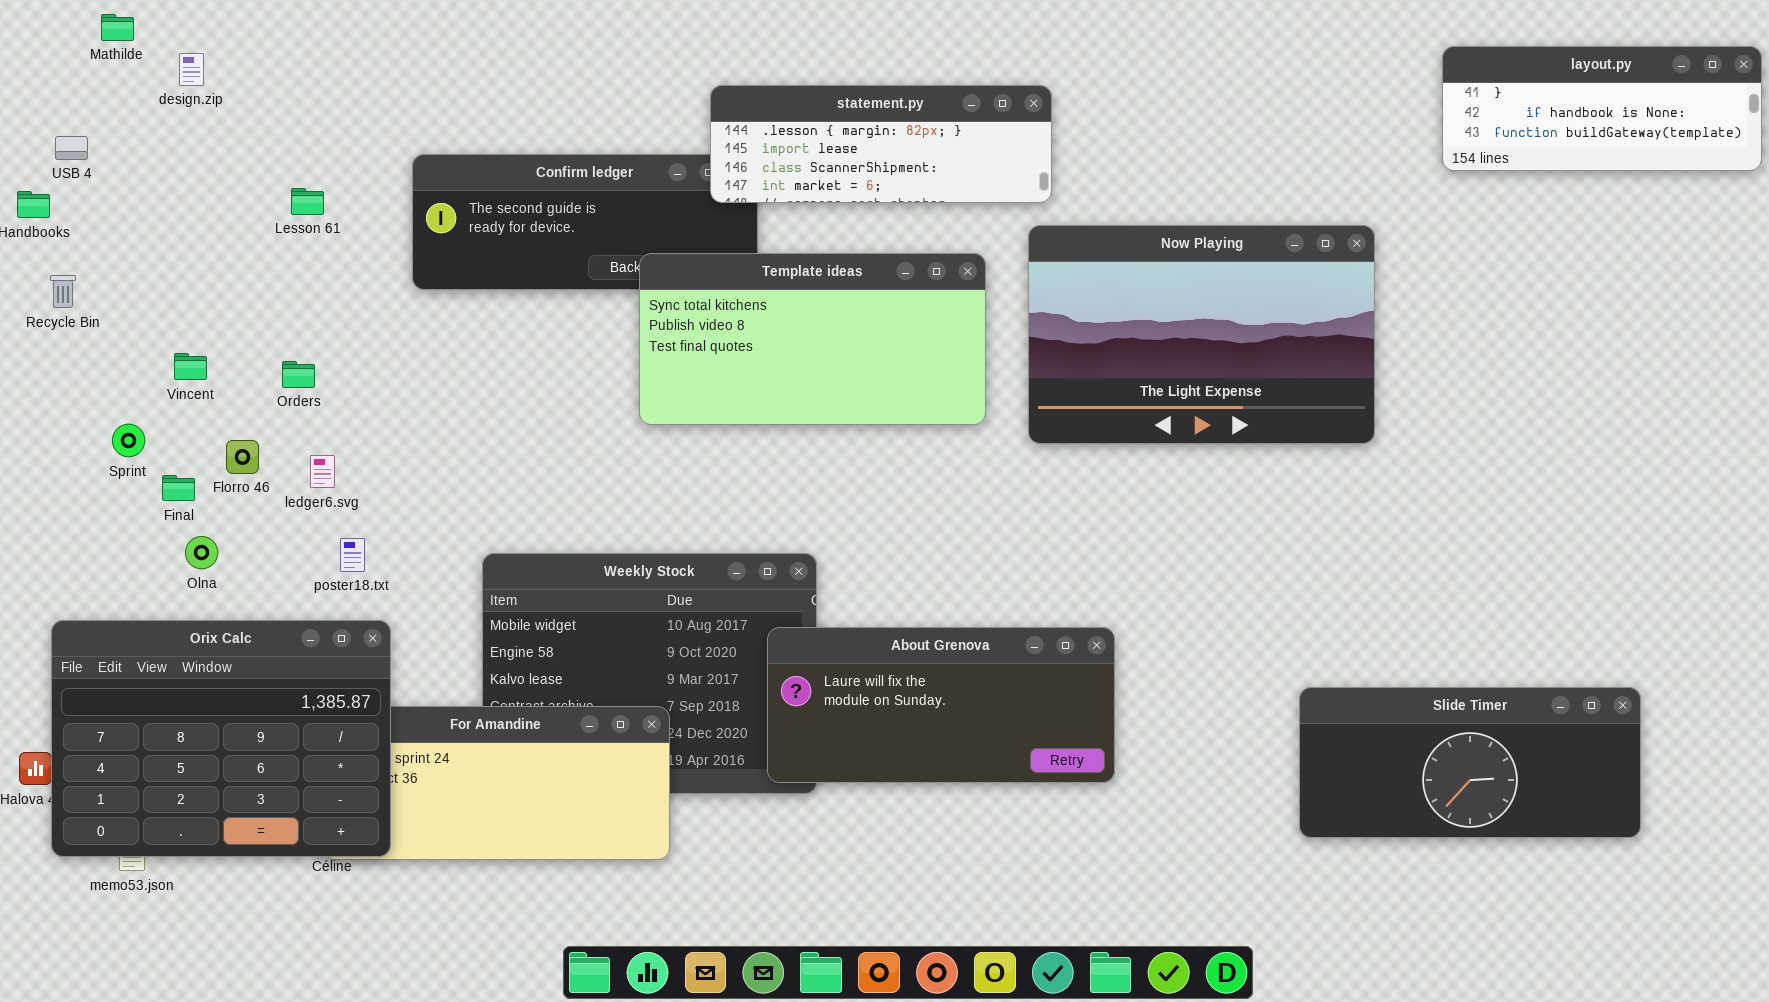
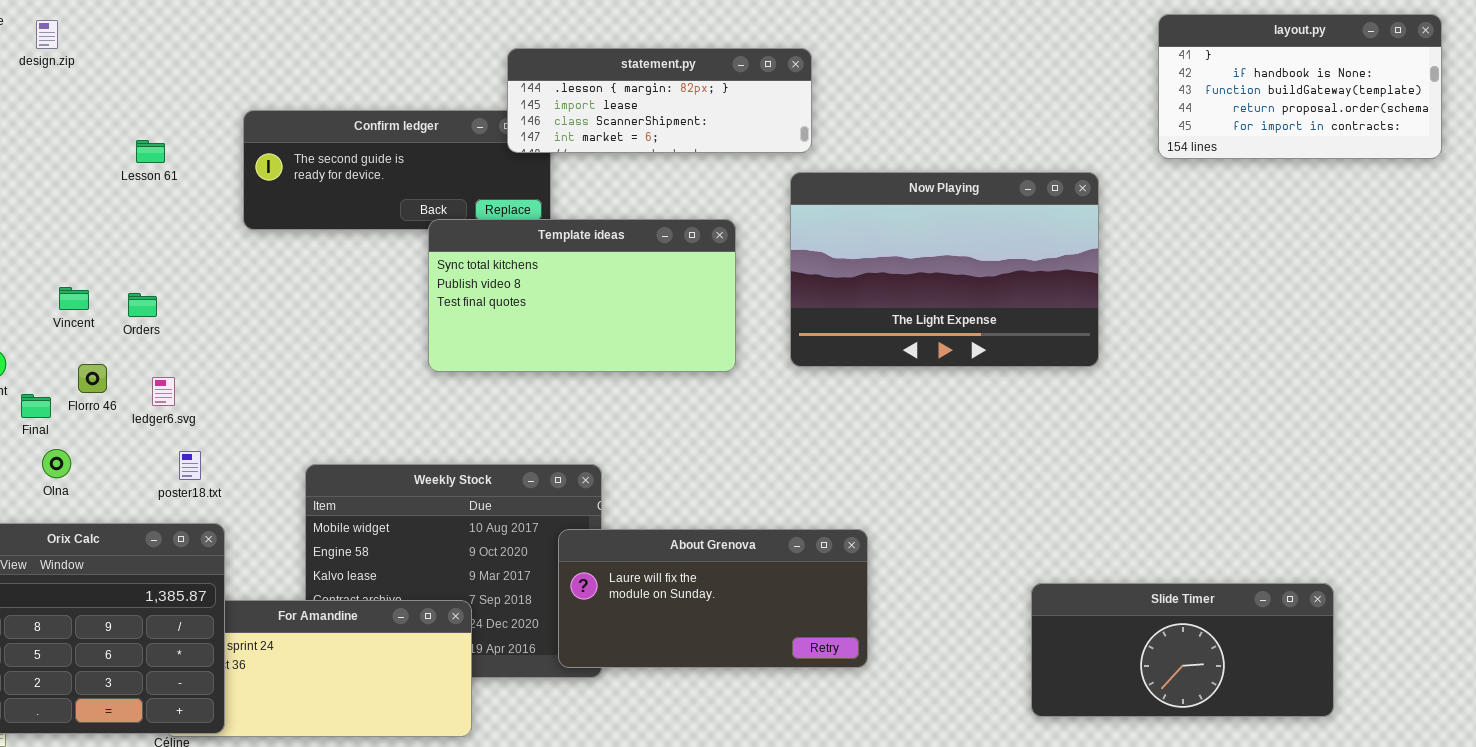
layout.py: [1442,46,1762,171] -> [1158,14,1442,159], resized
Template ideas: [639,253,986,425] -> [428,219,736,372], moved
Vincent: [174,353,207,380] -> [59,287,89,310], moved

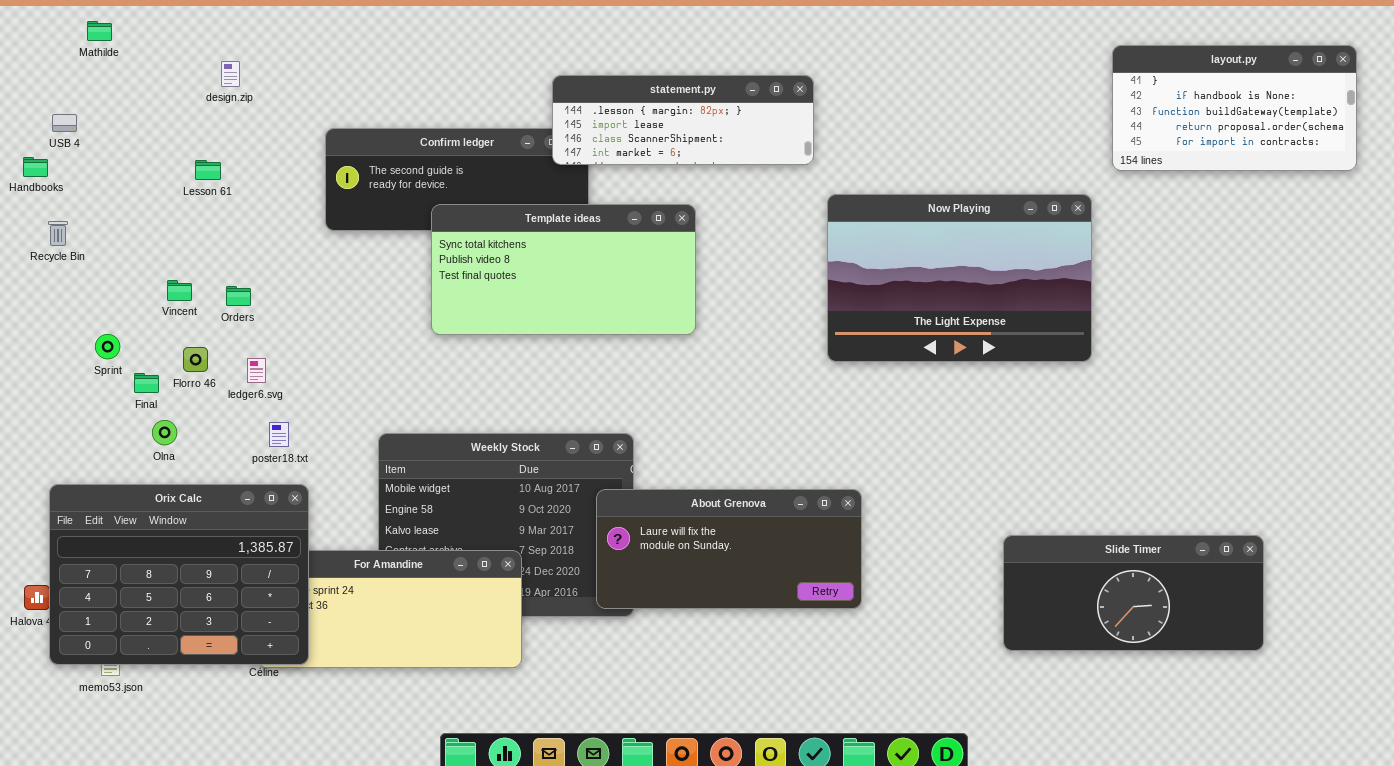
design.zip: [36,20,58,49] -> [221,61,240,87], moved
Lesson 61: [136,140,165,163] -> [195,160,221,180], moved
Now Playing: [790,172,1099,367] -> [827,194,1092,362], moved
Template ideas: [428,219,736,372] -> [431,204,696,335], moved

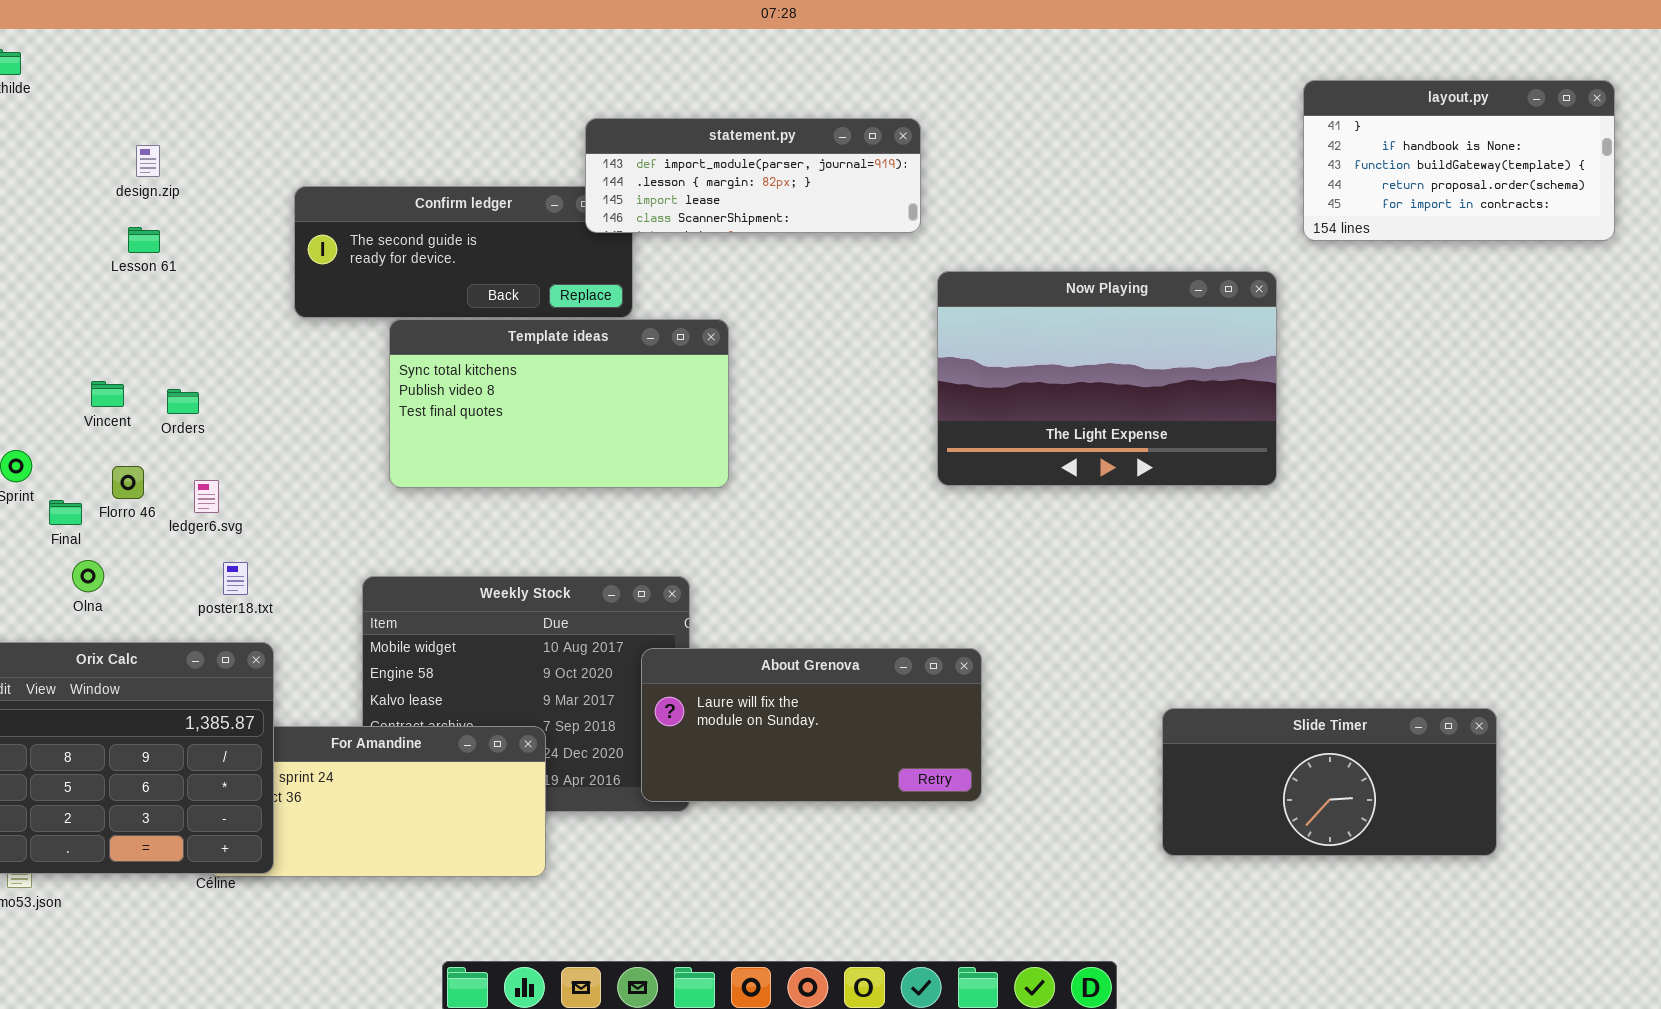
design.zip: [221,61,240,87] -> [136,145,160,177], moved
statement.py: [552,75,814,165] -> [585,118,921,233], scrolled up 1 row
Template ideas: [431,204,696,335] -> [389,319,729,488], moved

